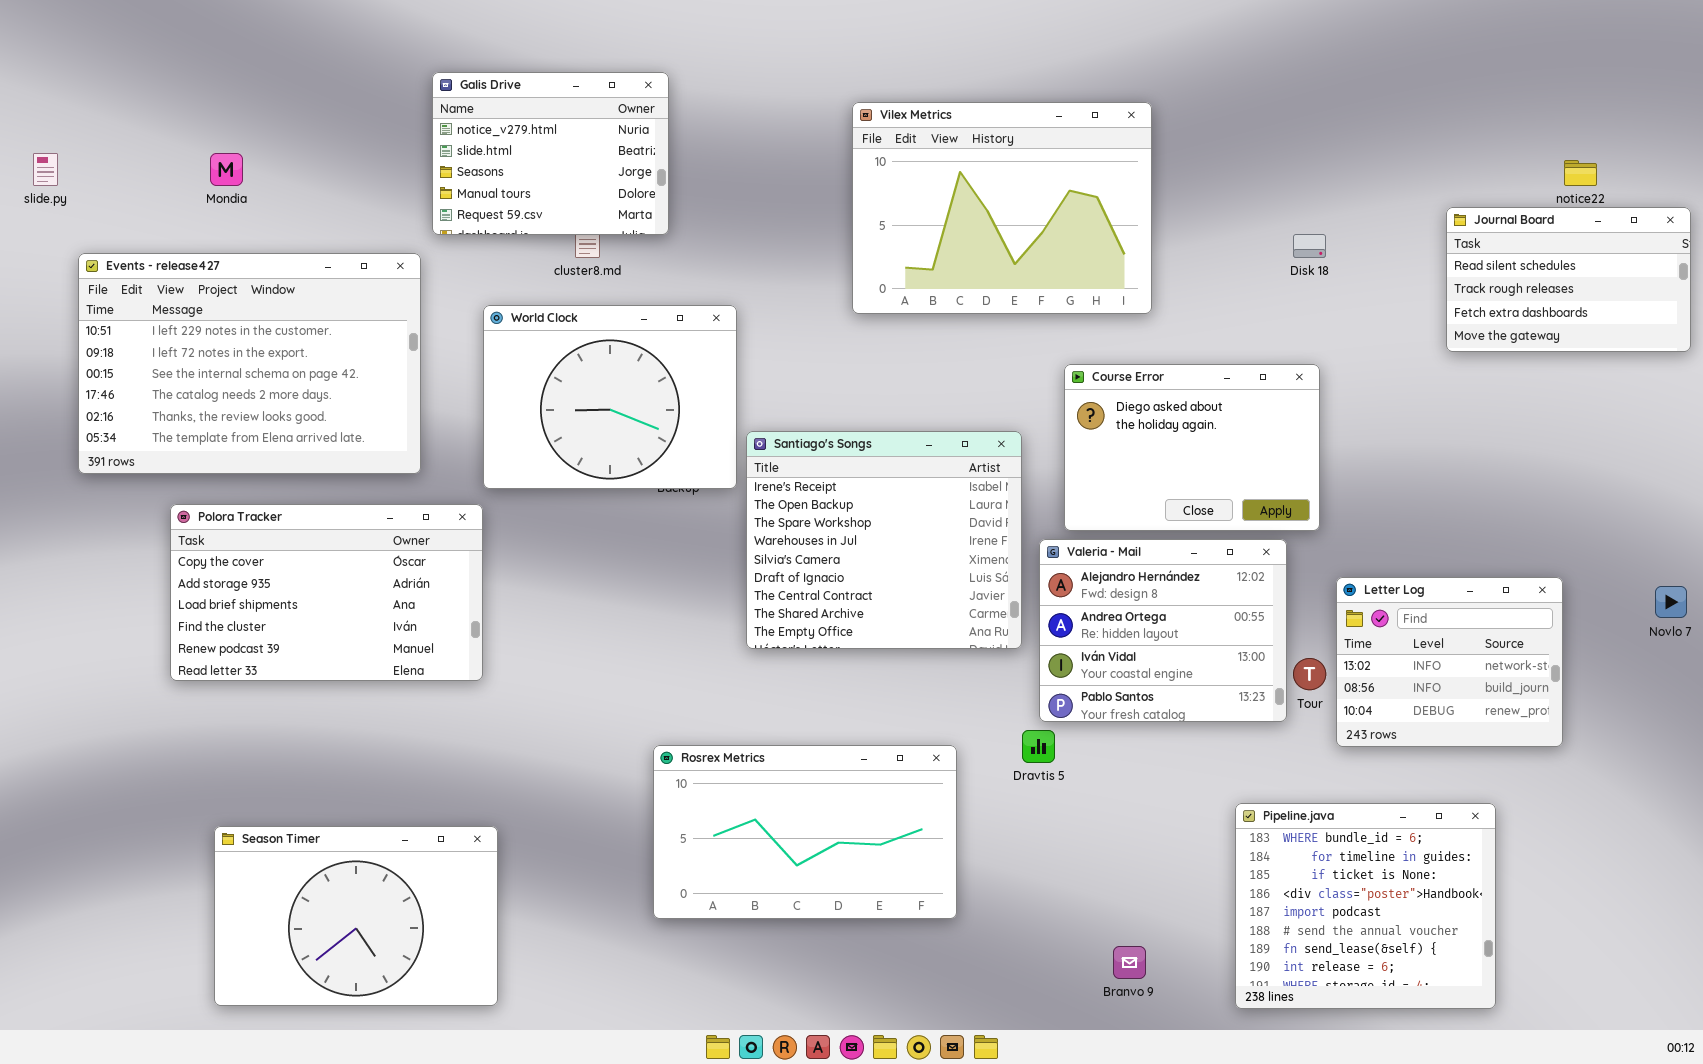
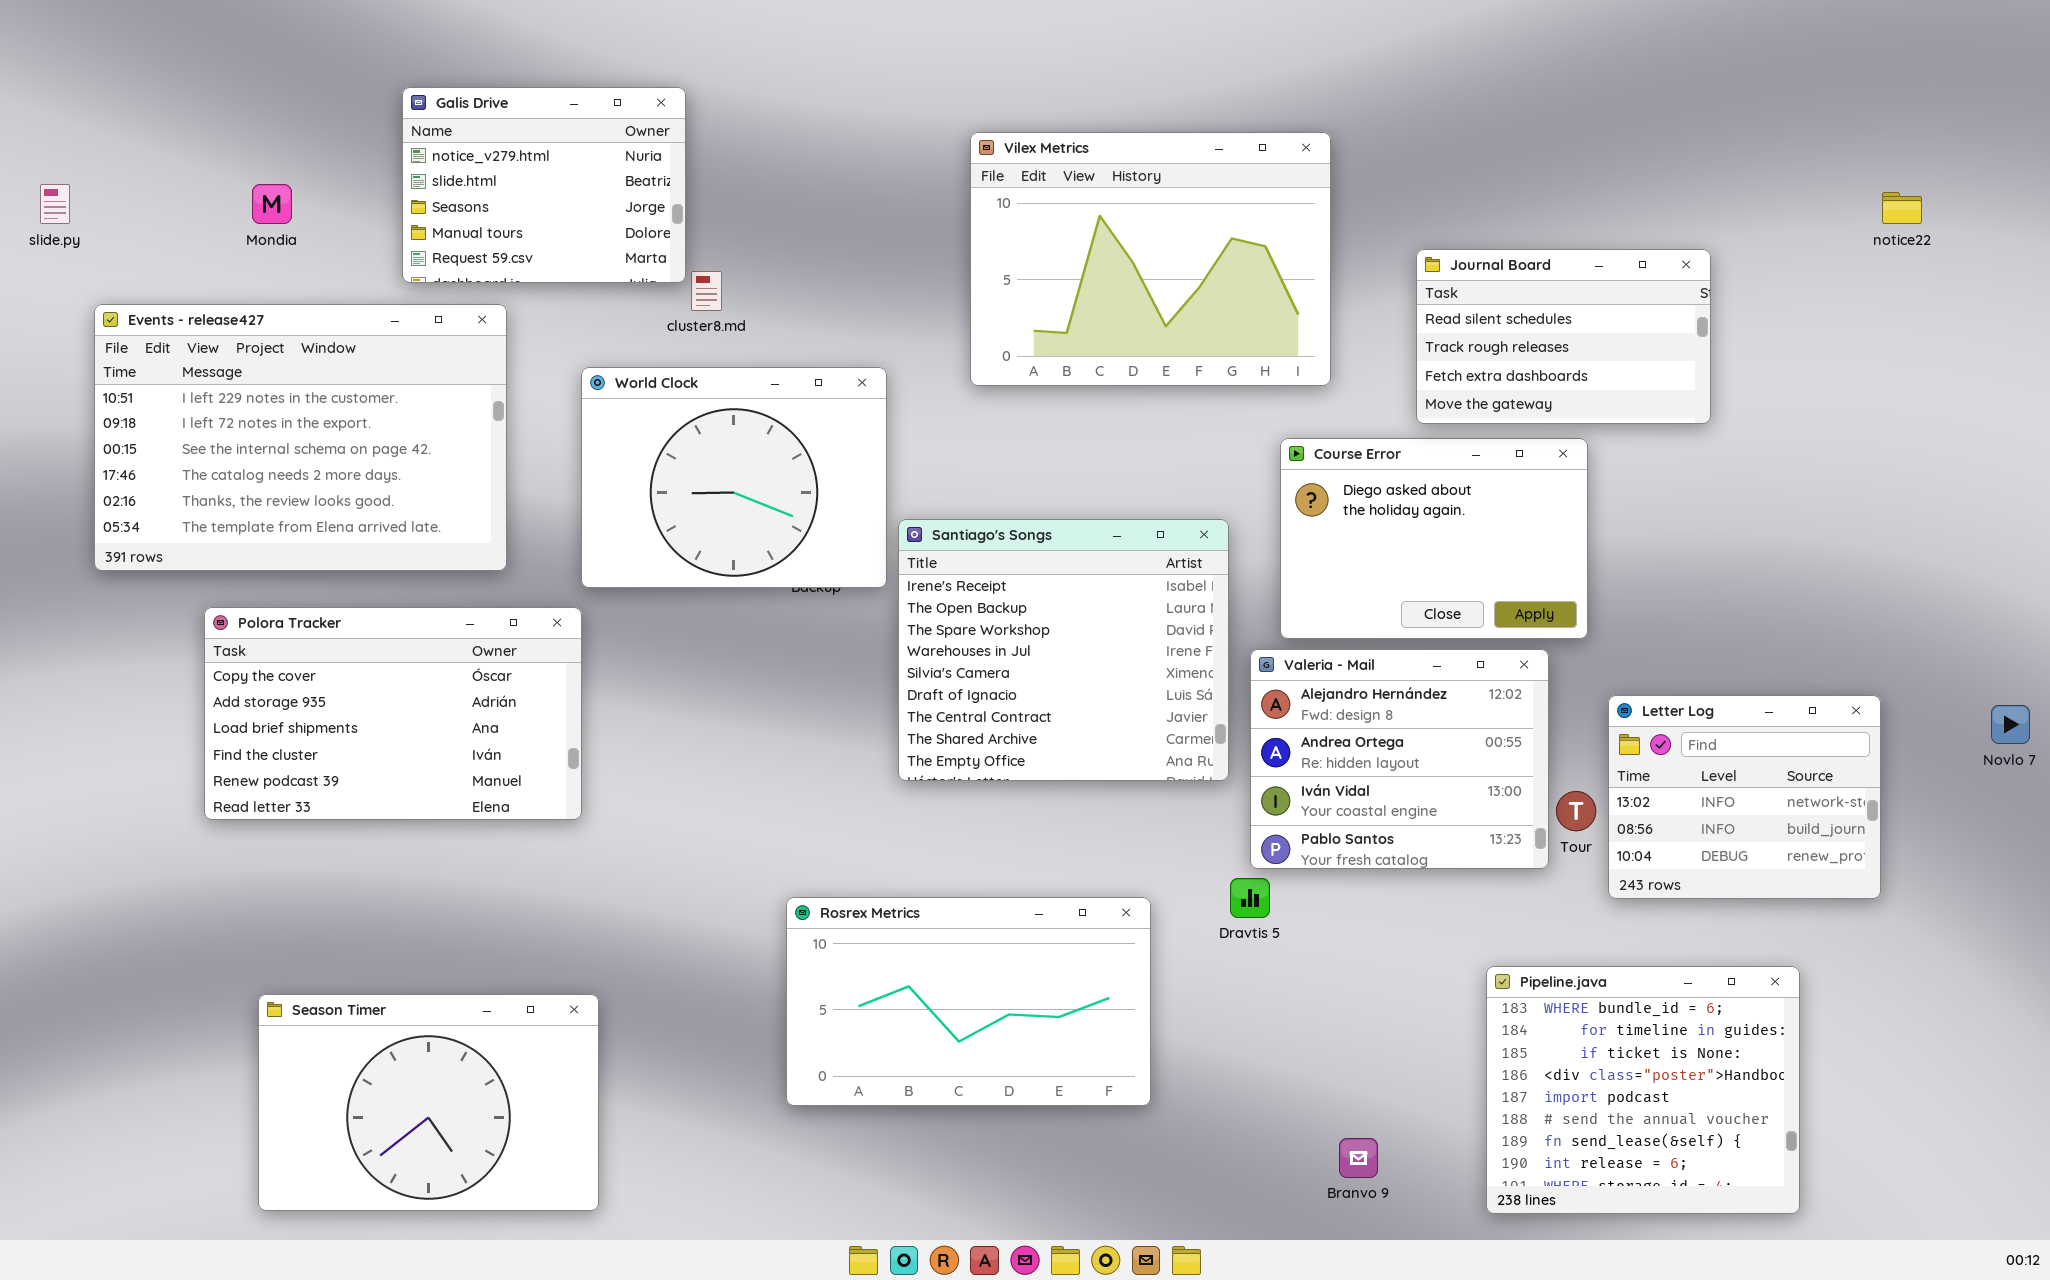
Galis Drive: [432,72,669,235] -> [402,87,686,283], moved
Vilex Metrics: [852,102,1152,314] -> [970,132,1331,386], moved
Journal Board: [1446,207,1691,352] -> [1416,249,1711,424], moved

